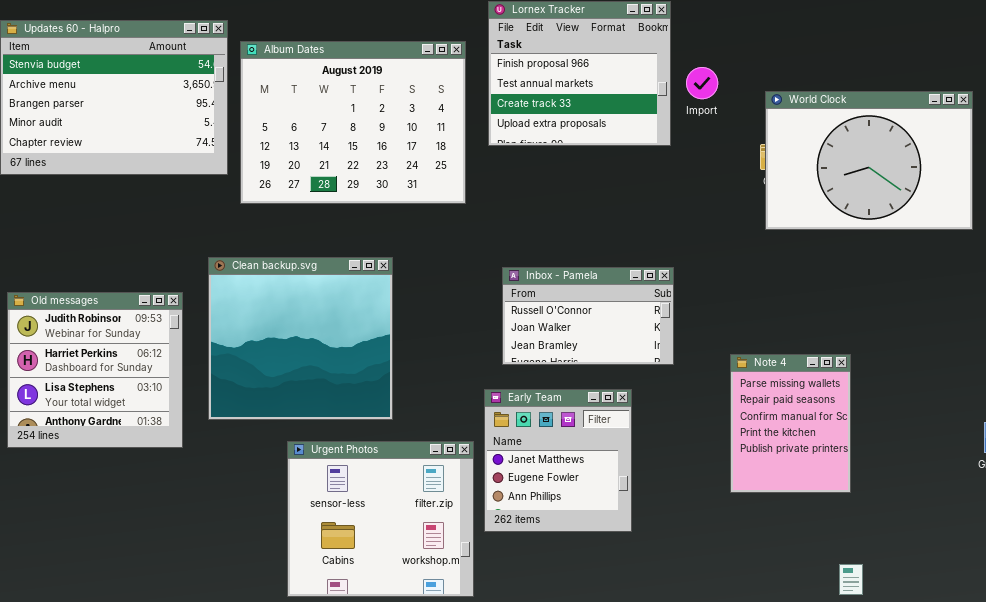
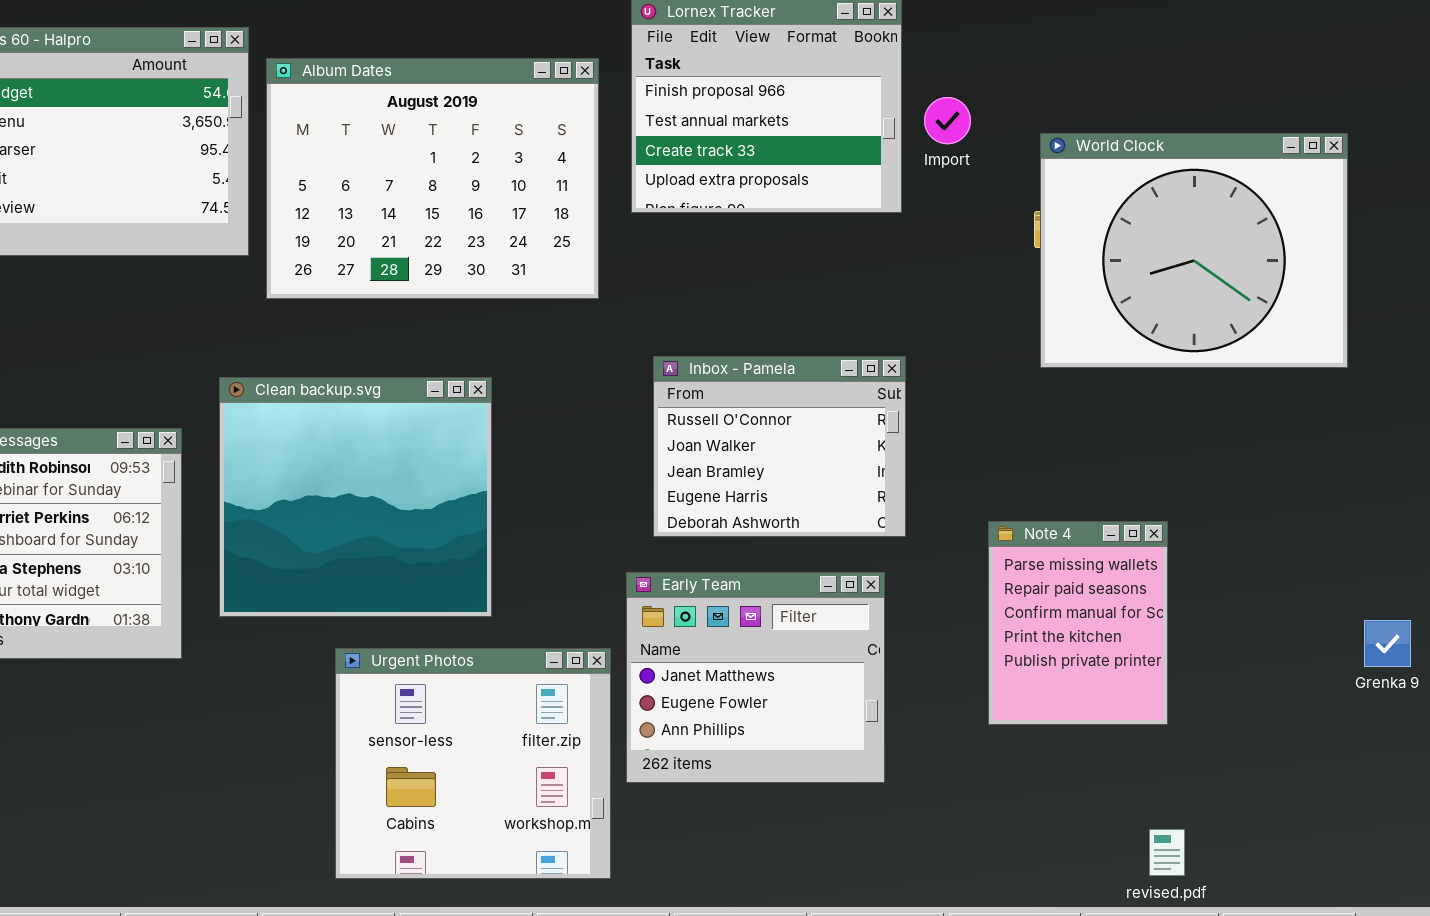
World Clock: [765,91,973,230] -> [1040,133,1348,368], resized
Inbox - Pamela: [502,267,674,365] -> [653,356,906,537], resized
Early Team: [484,389,632,532] -> [626,572,885,783], resized

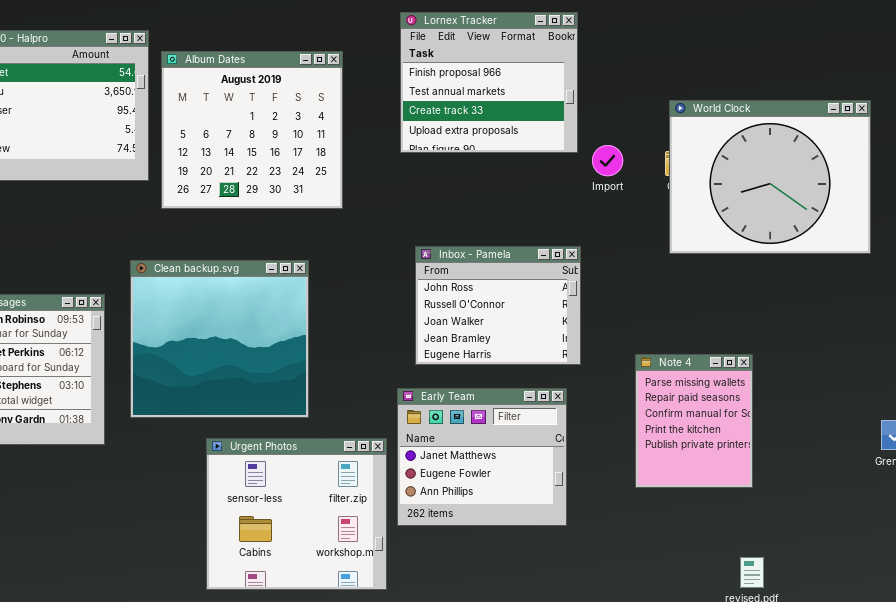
Album Dates: [266,58,599,299] -> [161,51,343,209], resized
Import: [924,97,971,144] -> [592,145,623,176], moved
Inbox - Pamela: [653,356,906,537] -> [415,246,581,365], scrolled up 1 row

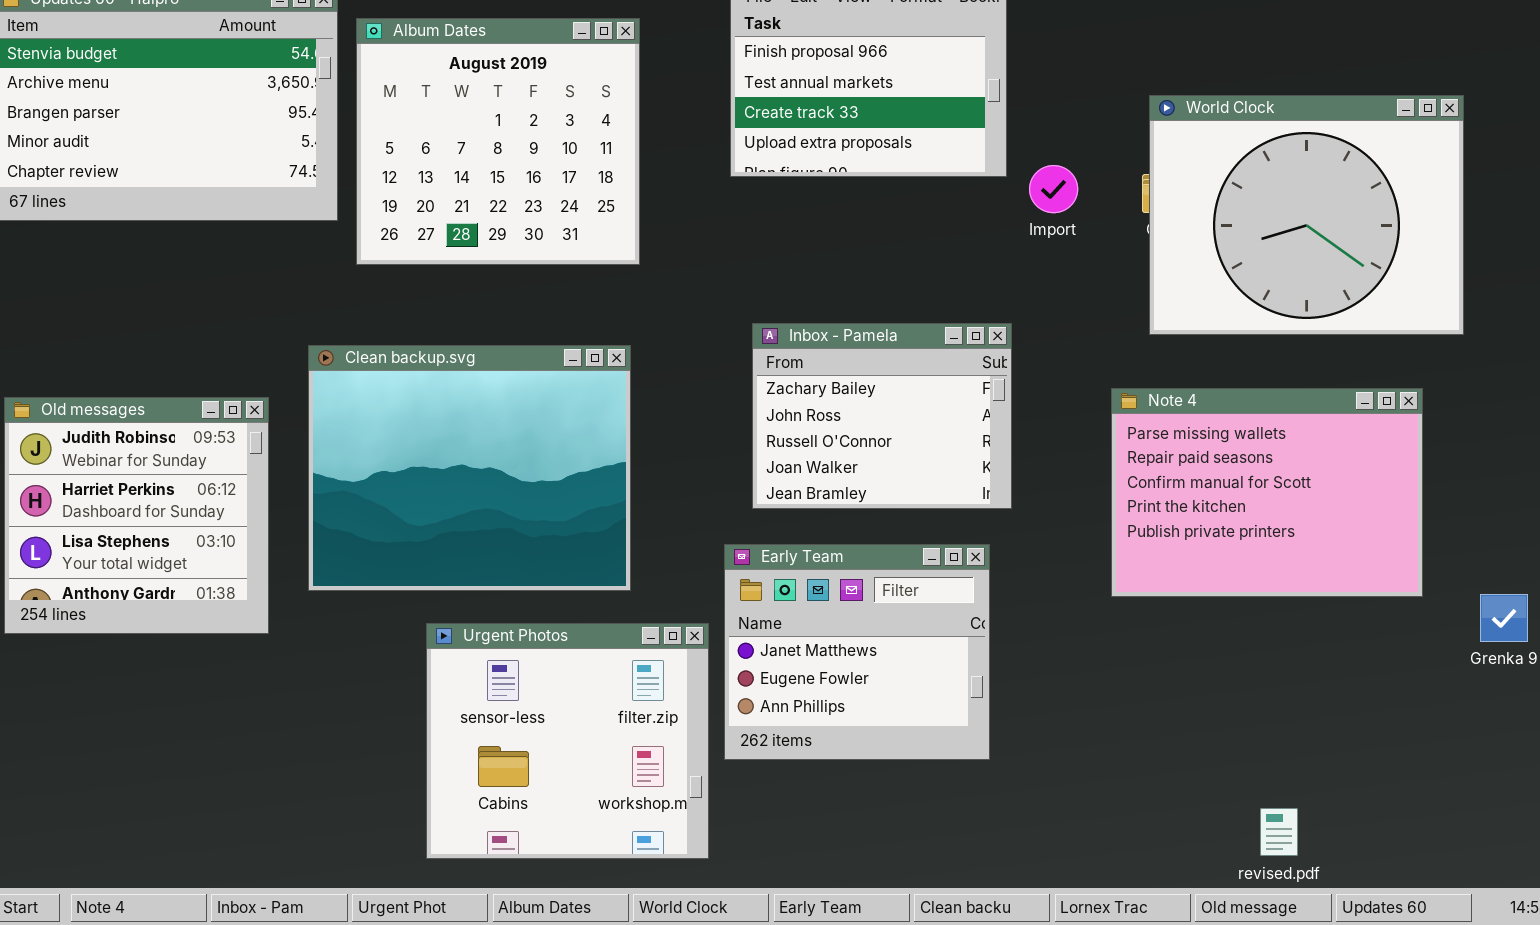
Inbox - Pamela: [415,246,581,365] -> [752,323,1012,509], scrolled up 1 row
Clean backup.svg: [130,260,309,418] -> [308,345,631,591], resized
Note 4: [635,354,753,488] -> [1111,388,1423,597], moved, resized

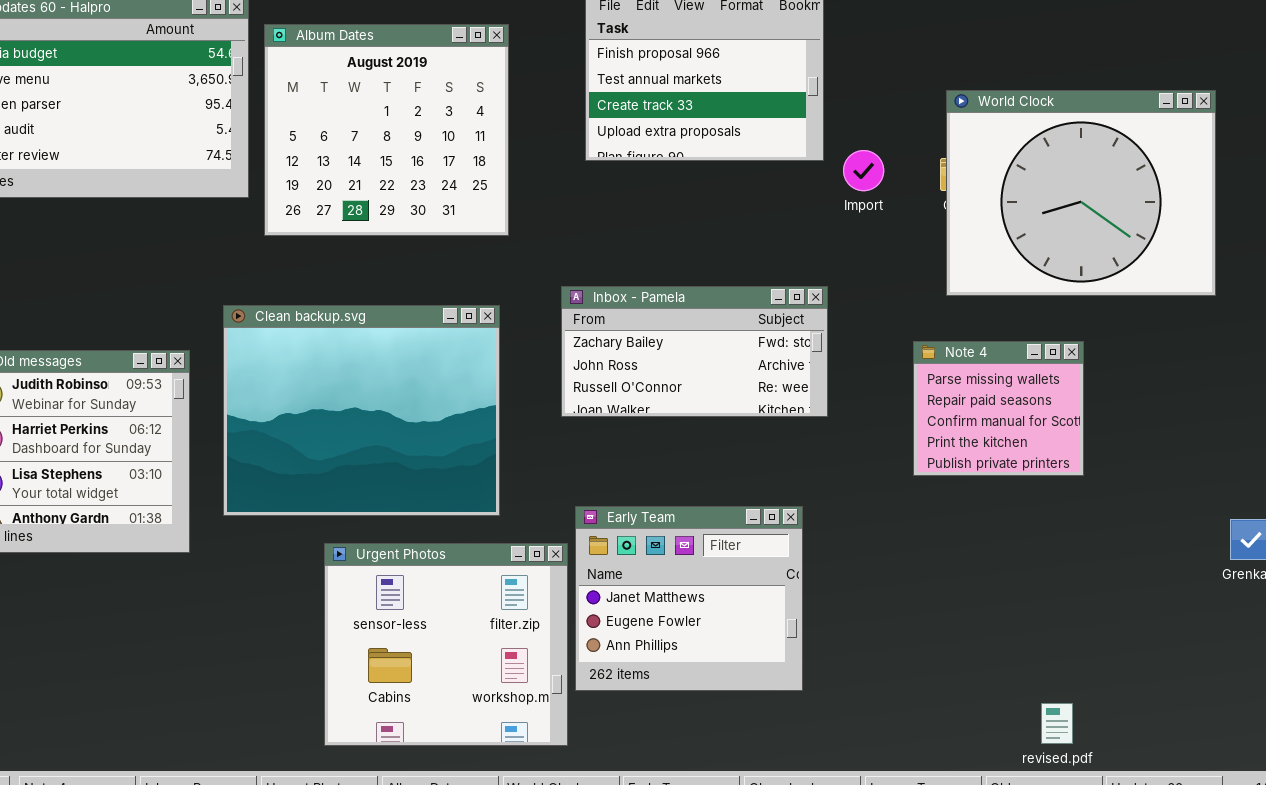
Inbox - Pamela: [752,323,1012,509] -> [561,286,828,417], resized
Note 4: [1111,388,1423,597] -> [913,341,1084,476], resized
Early Team: [724,544,990,760] -> [575,506,803,691], moved

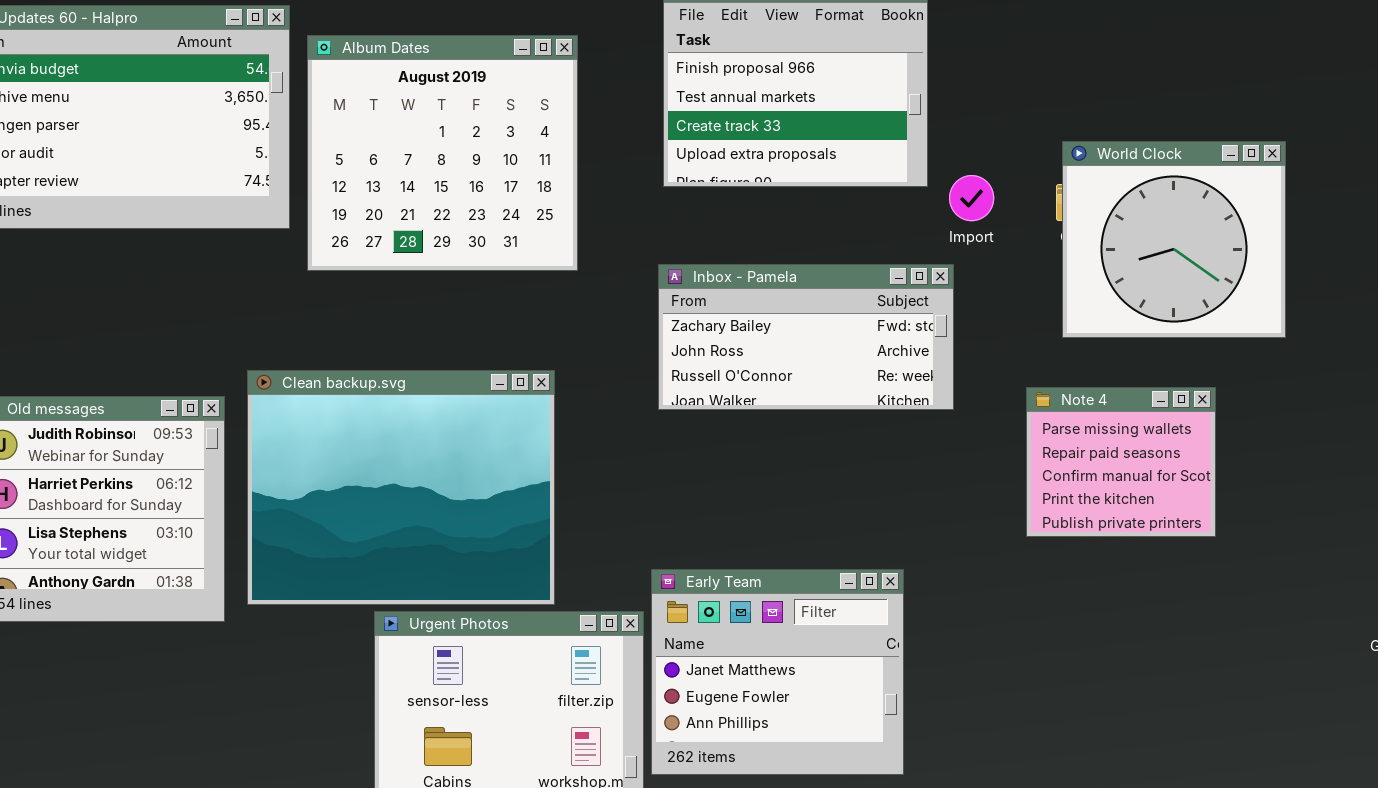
World Clock: [946,90,1216,296] -> [1062,141,1286,338], resized
Inbox - Pamela: [561,286,828,417] -> [658,264,954,410], moved
Clean backup.svg: [223,305,500,516] -> [247,370,555,605], moved

